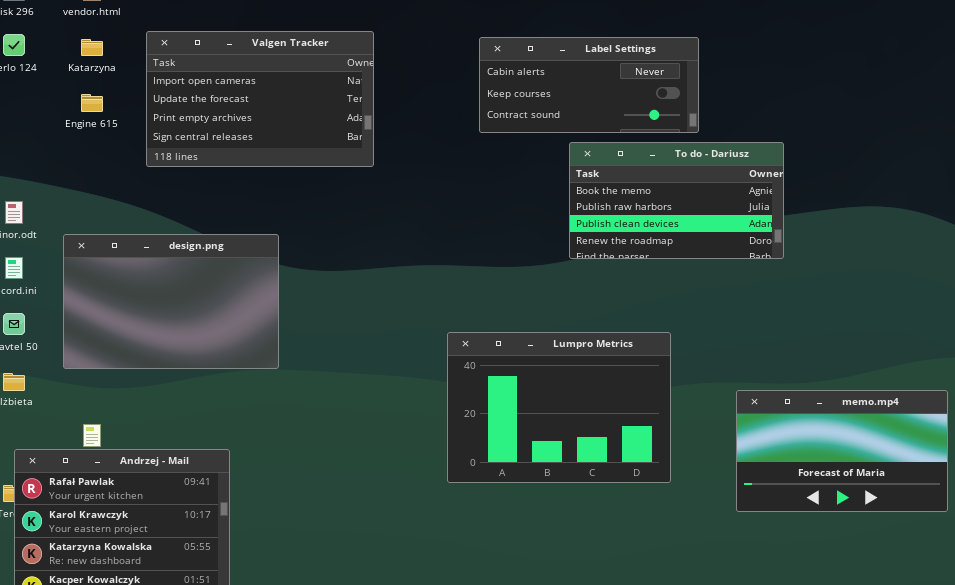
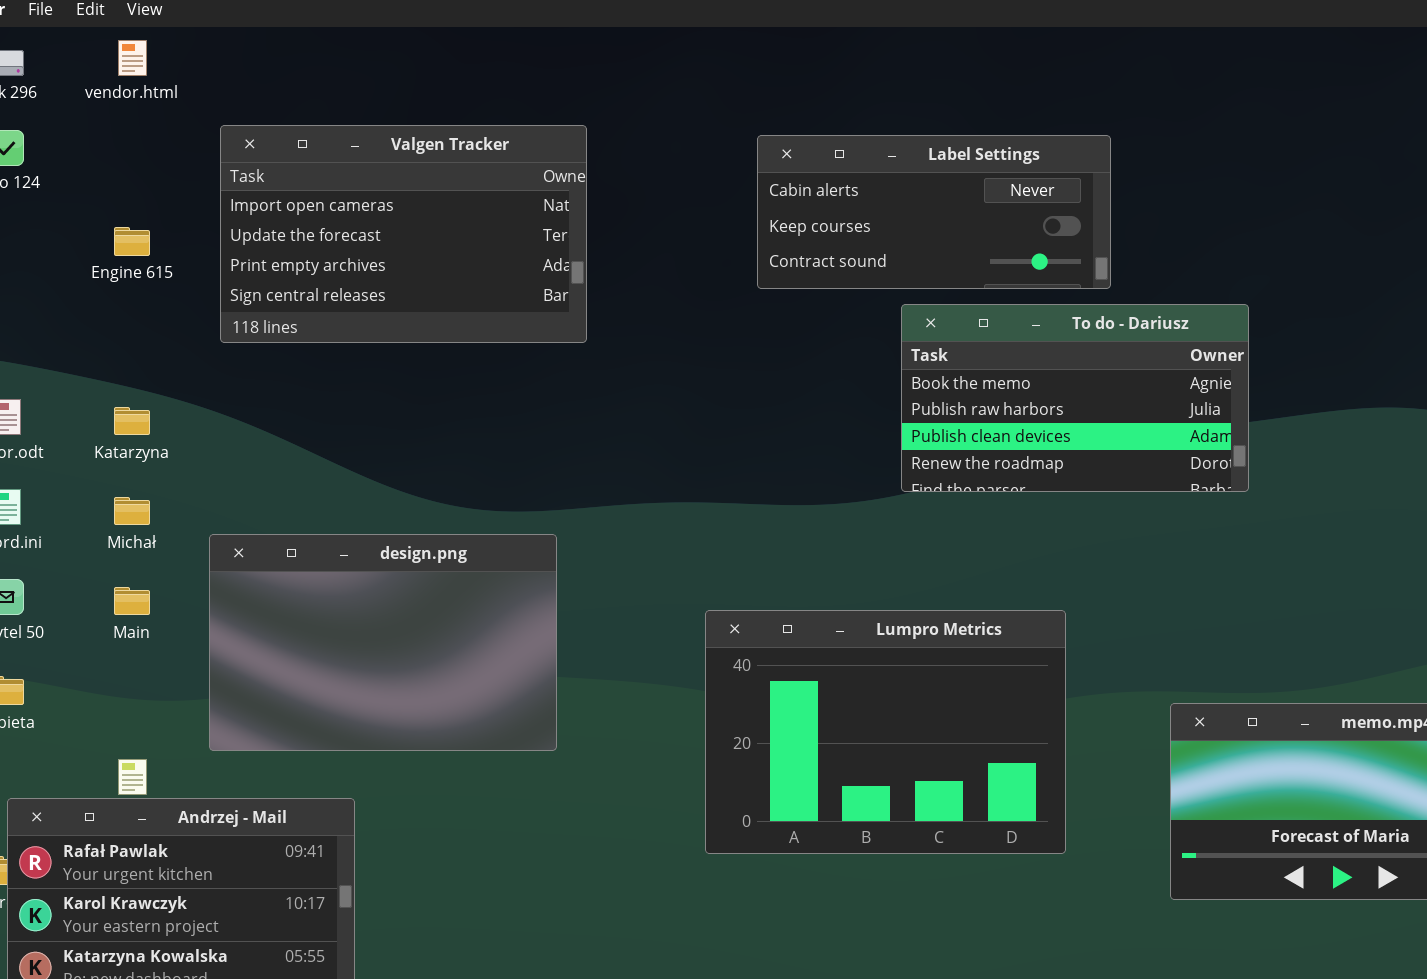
Katarzyna: [81,39,103,56] -> [114,407,150,435], moved
design.png: [63,234,279,369] -> [209,534,557,751], moved

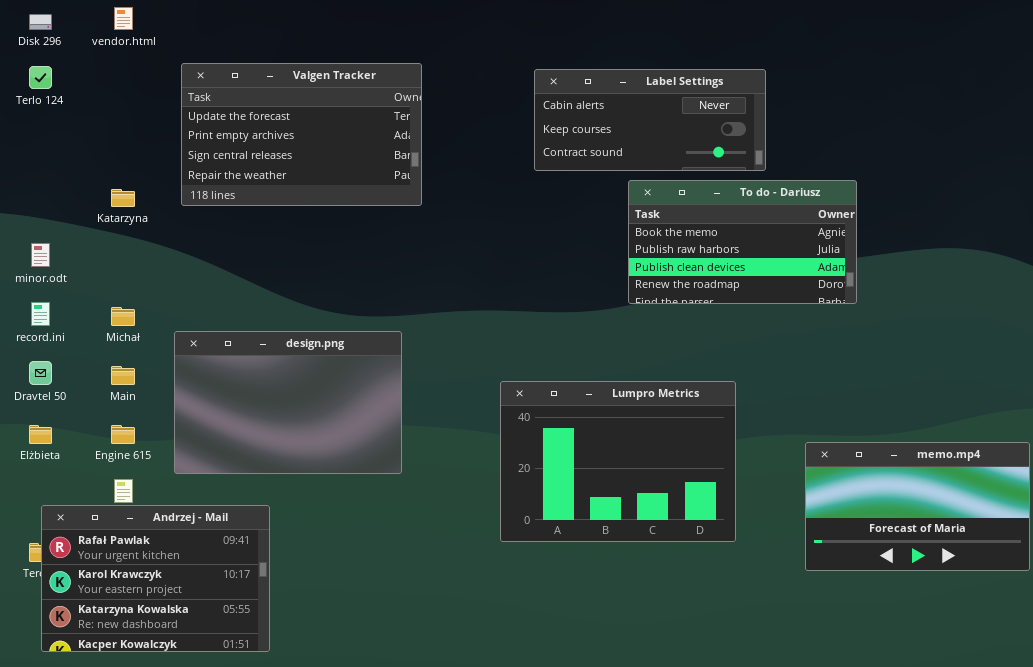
Valgen Tracker: [220,125,587,343] -> [181,63,422,206], scrolled down 1 row
Engine 615: [114,227,150,256] -> [111,425,135,444], moved
Katarzyna: [114,407,150,435] -> [111,189,135,207], moved

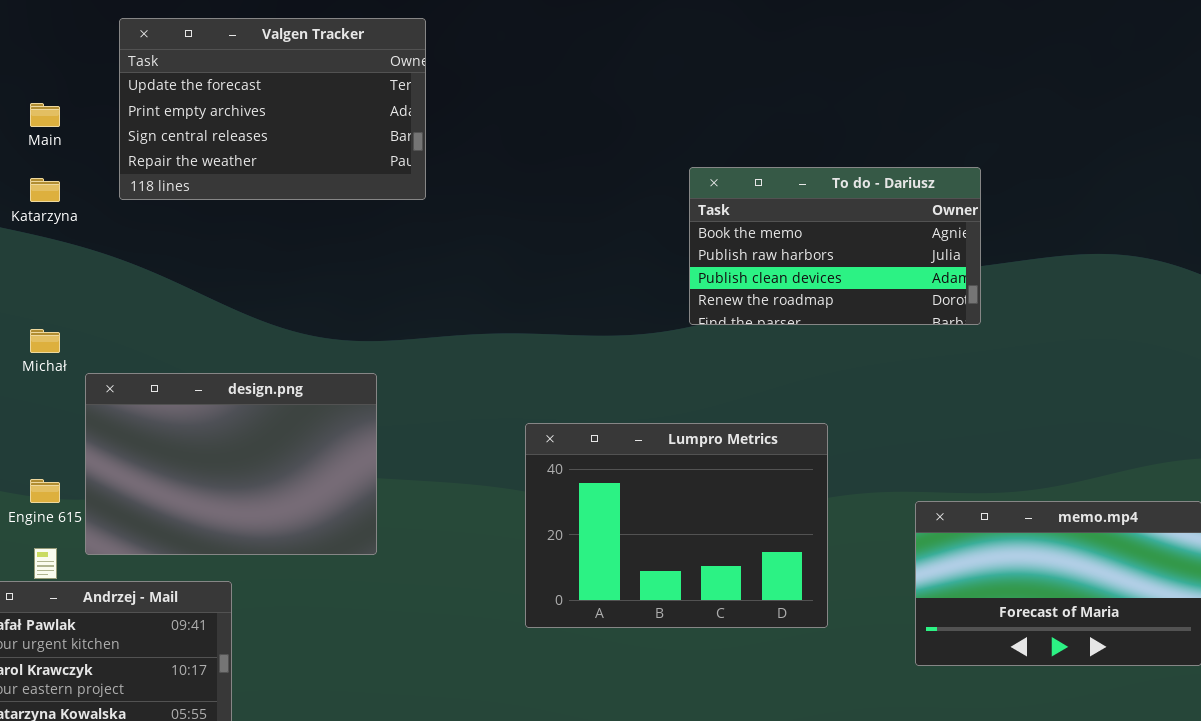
Label Settings: [534,69,766,171] -> none, closed
design.png: [174,331,402,474] -> [85,373,377,555], moved
Main: [111,366,135,385] -> [30,103,60,127], moved

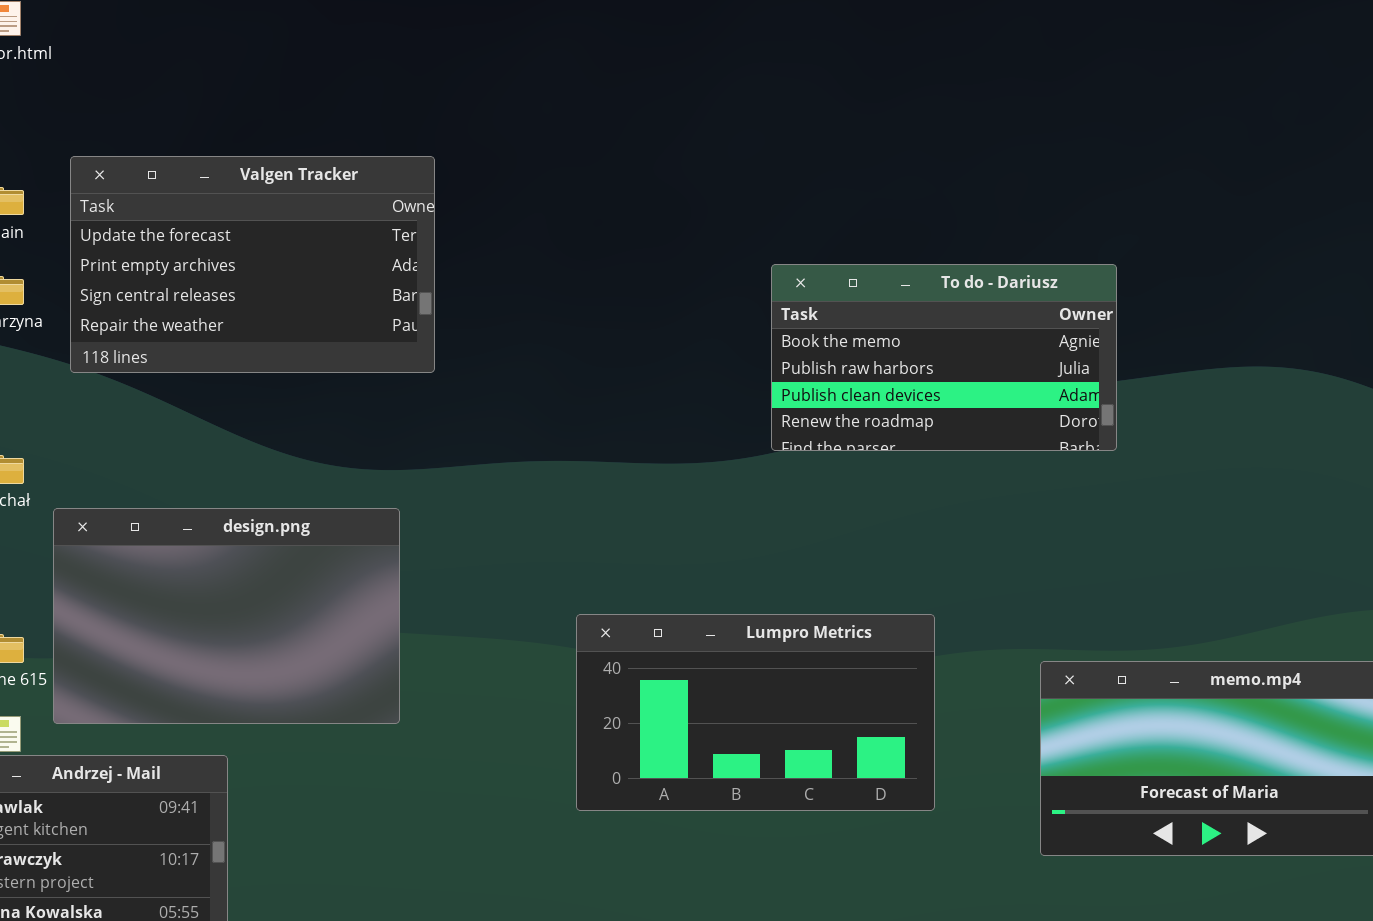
Valgen Tracker: [119,18,426,200] -> [70,156,435,373], moved
Lumpro Metrics: [525,423,828,628] -> [576,614,935,811], resized

